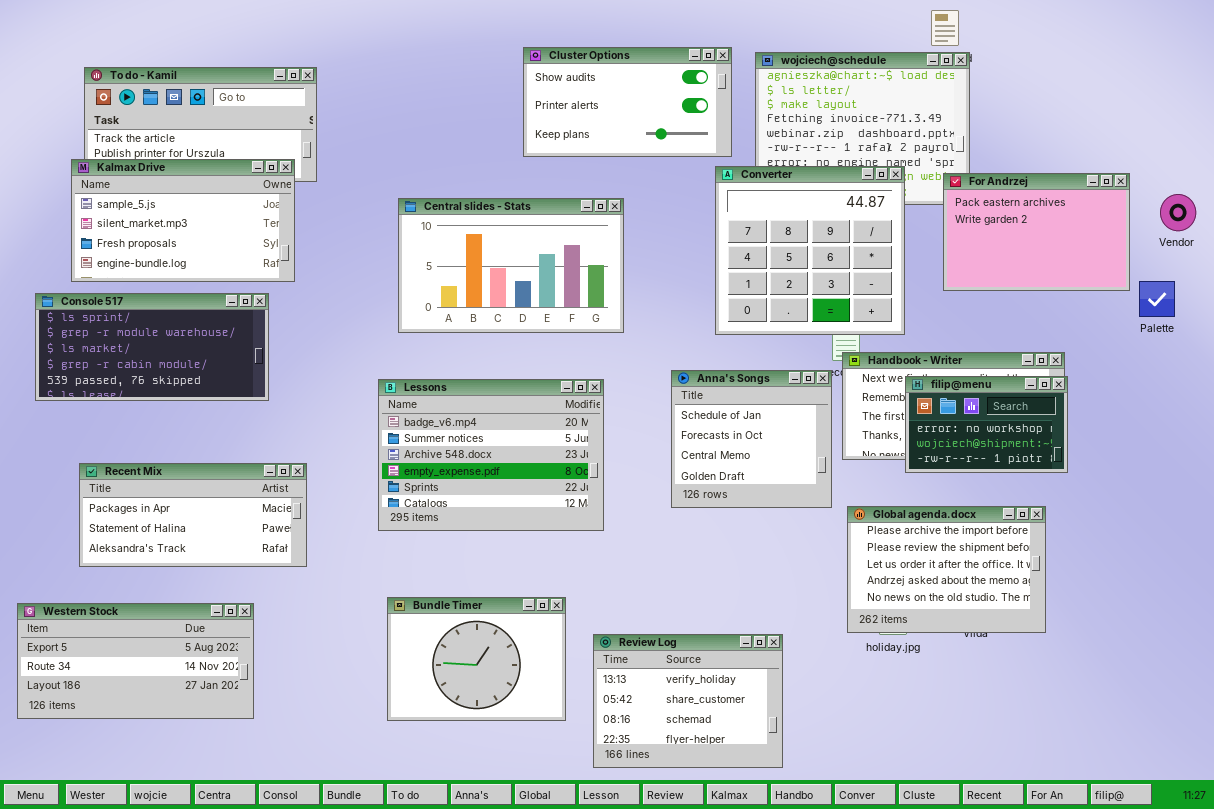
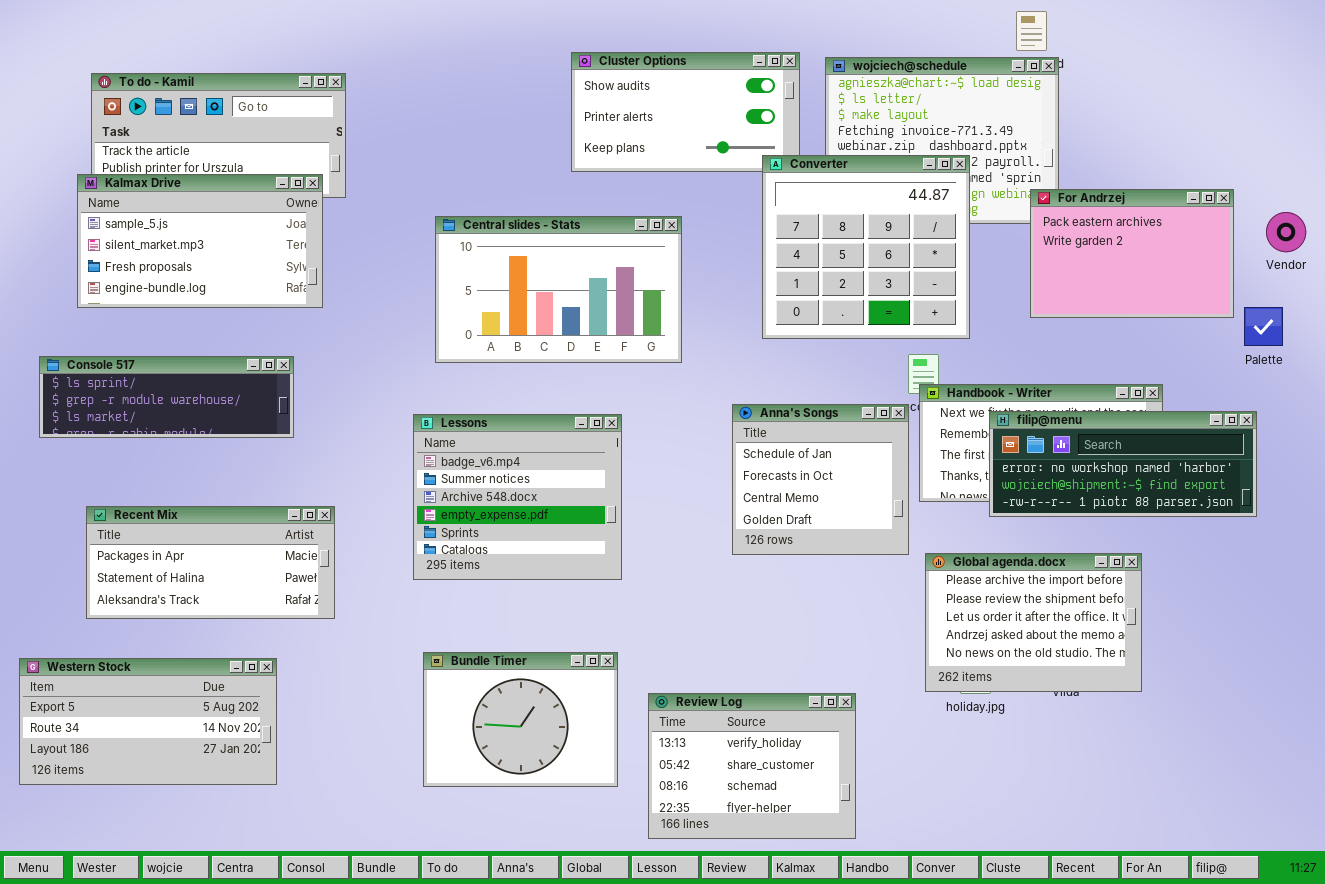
Converter: [715,166,905,335] -> [762,155,970,339], moved
Console 517: [35,293,269,401] -> [39,356,294,438], resized
filip@menu: [905,376,1068,473] -> [989,411,1257,517], resized
Lessons: [378,379,604,531] -> [413,414,622,580], resized

